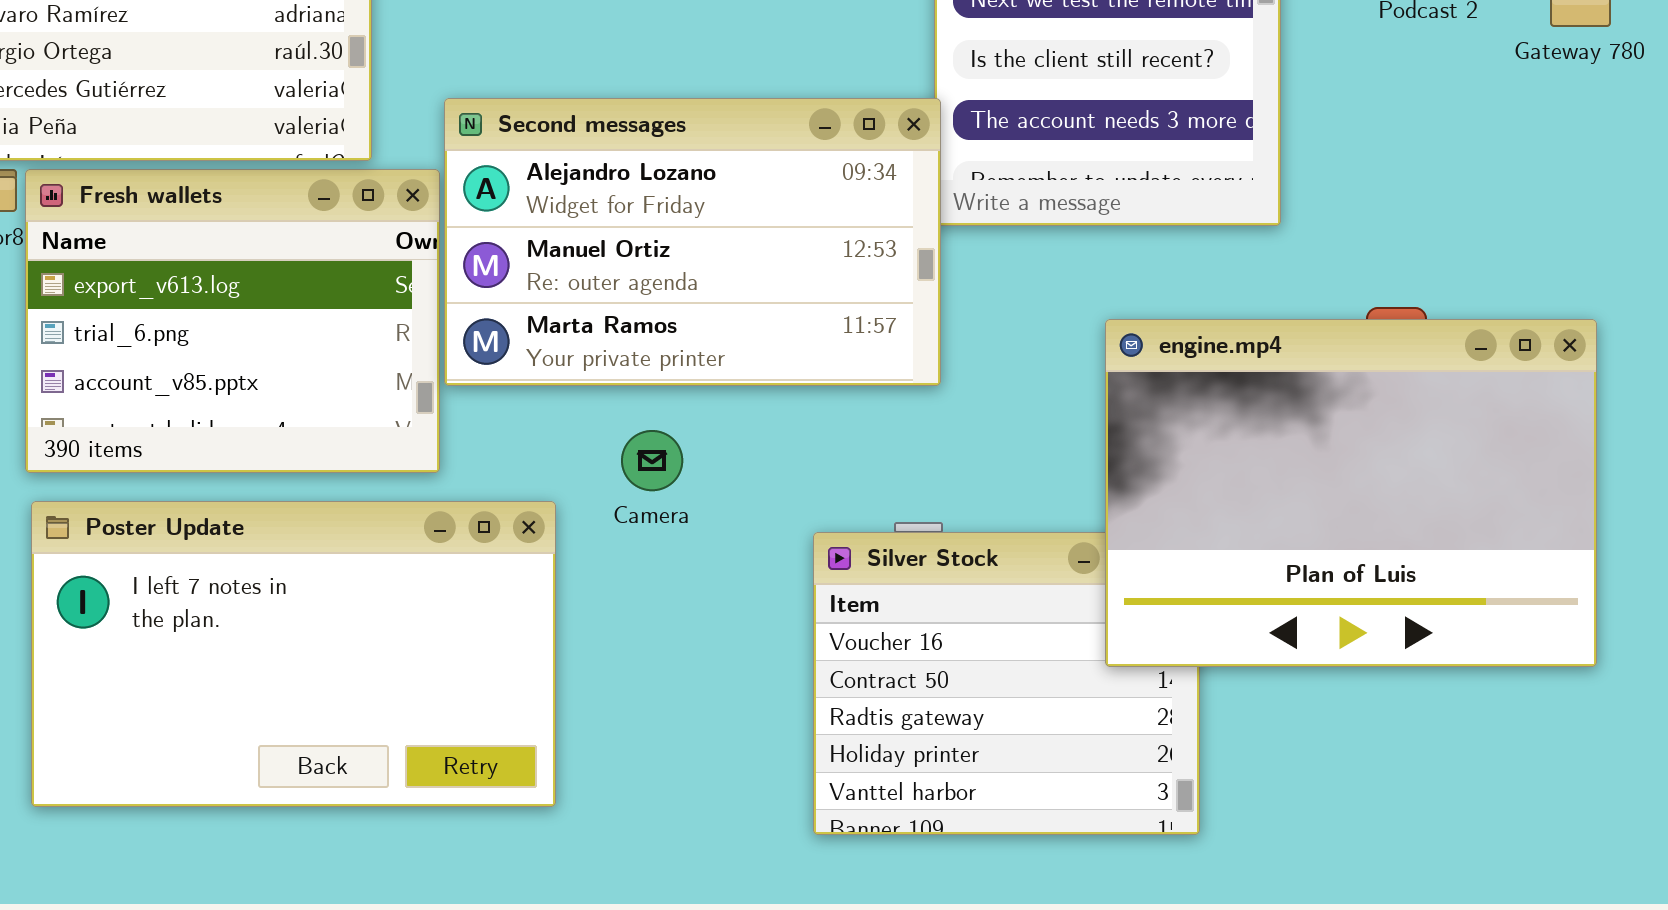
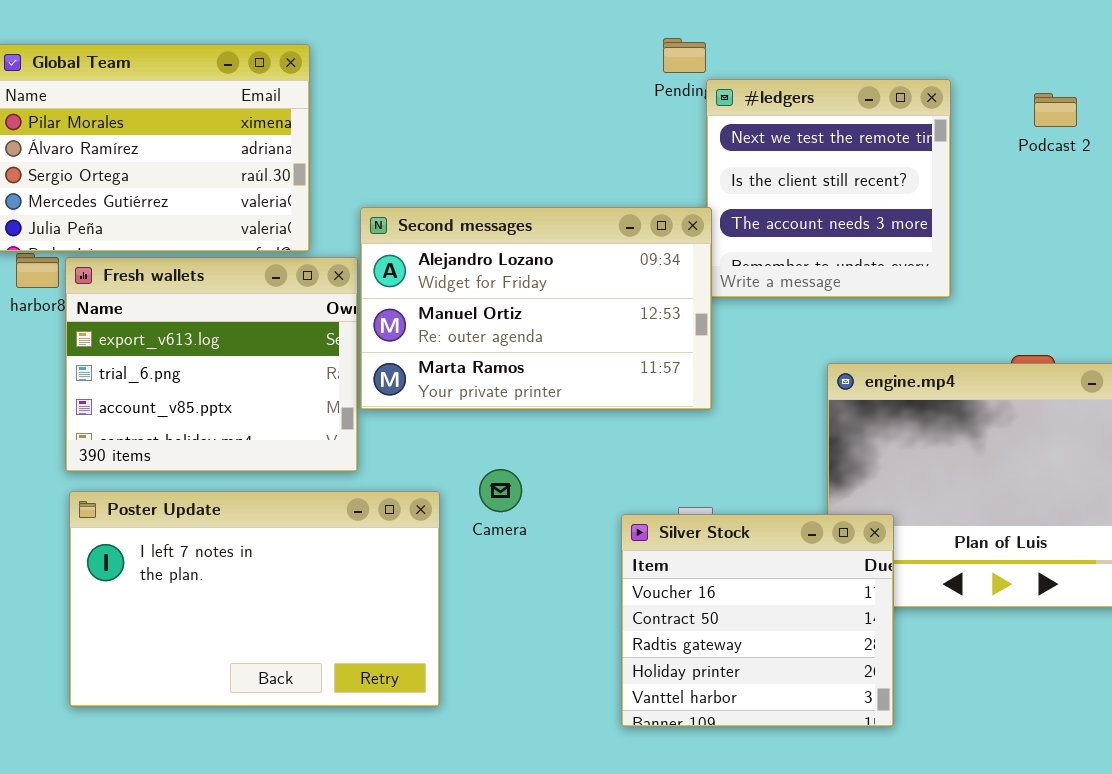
Camera: [621,430,683,491] -> [479,469,522,512], moved
Silver Stock: [813,532,1200,835] -> [621,514,894,727], raised

